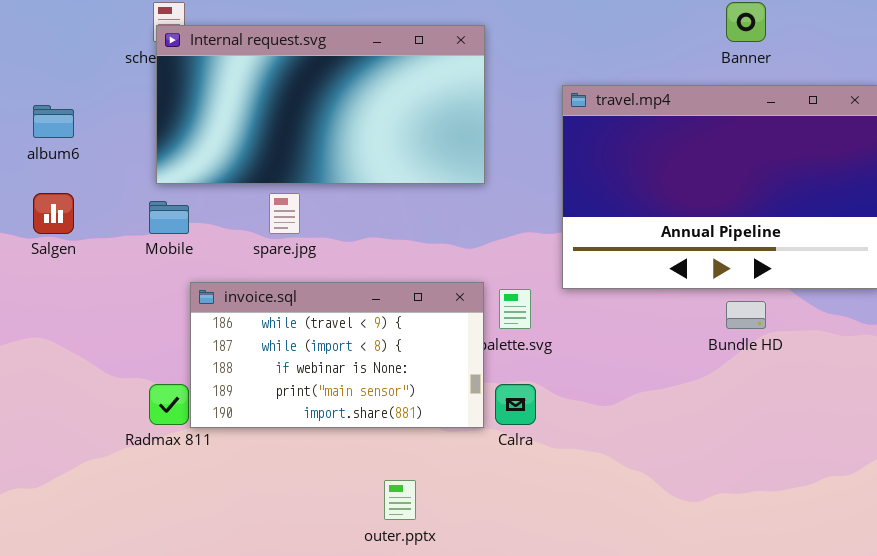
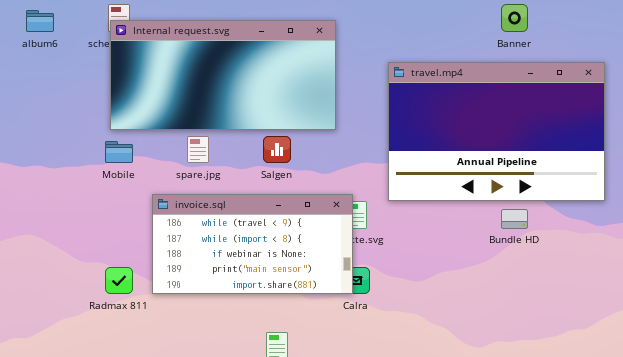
album6: [33,105,74,138] -> [26,10,54,32], moved
Salgen: [33,193,74,234] -> [263,136,291,163], moved
invoice.sql: [190,282,484,428] -> [152,194,353,294], moved

